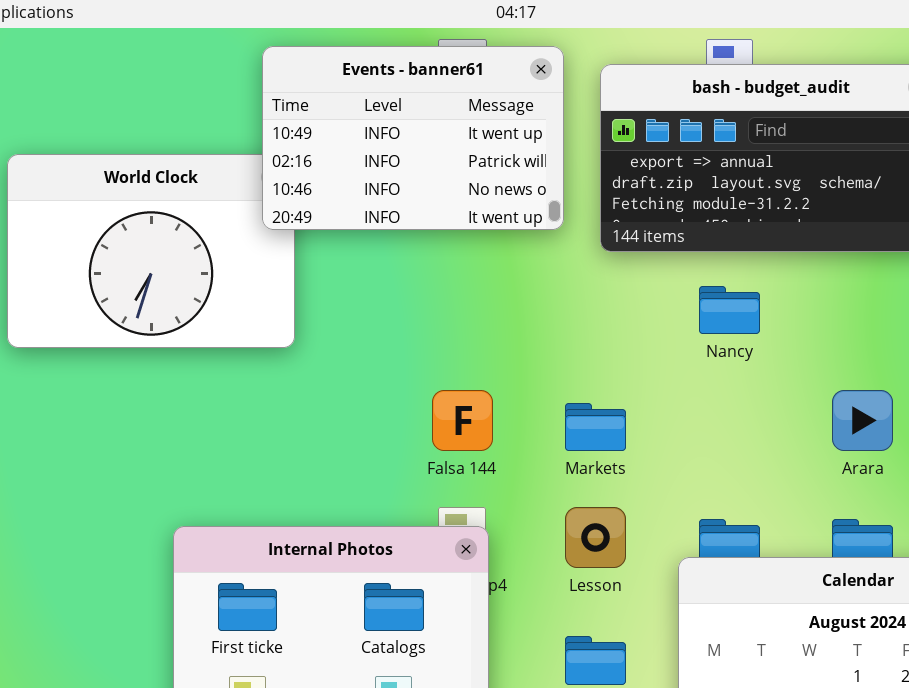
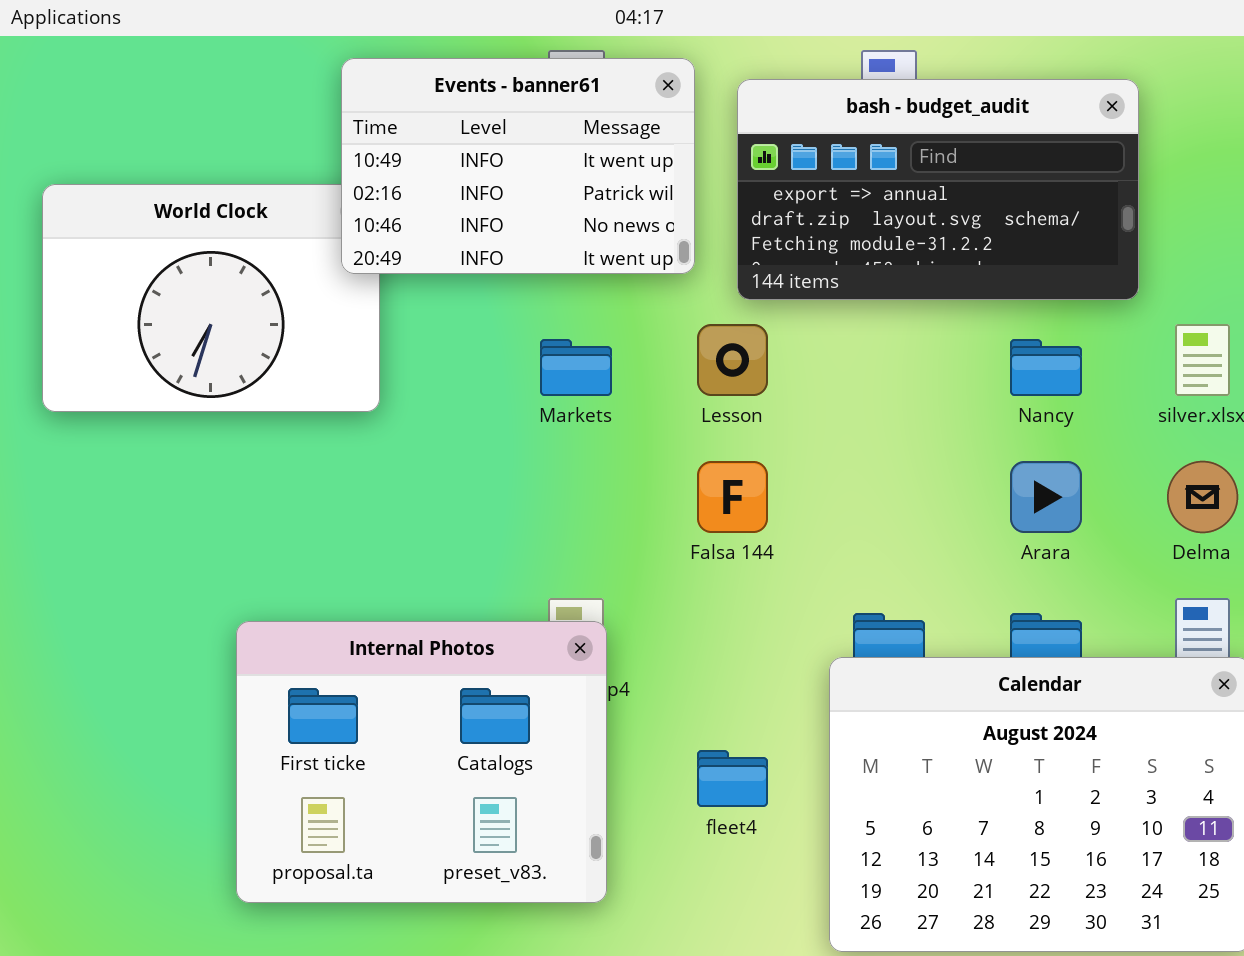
Nancy: [699,286,760,334] -> [1010,339,1082,396], moved
Falsa 144: [432,390,493,451] -> [697,461,768,533], moved
Markets: [565,403,626,451] -> [540,339,612,396], moved
Lesson: [565,507,626,568] -> [697,324,768,396], moved

